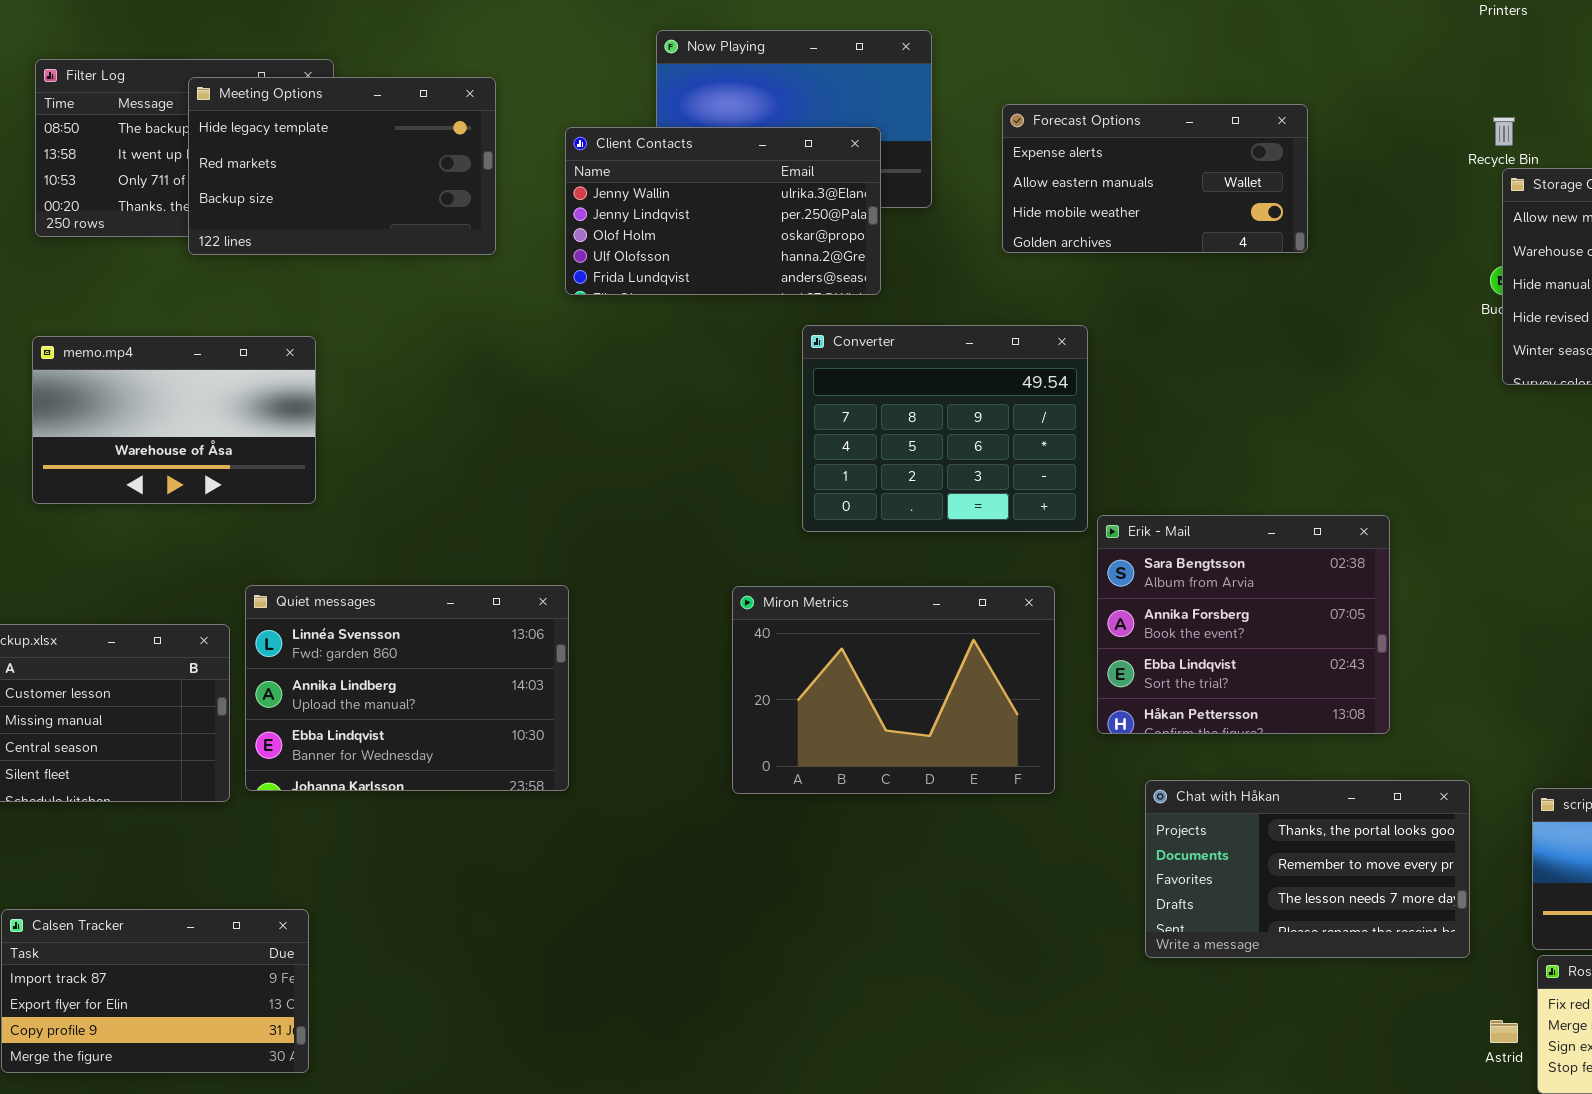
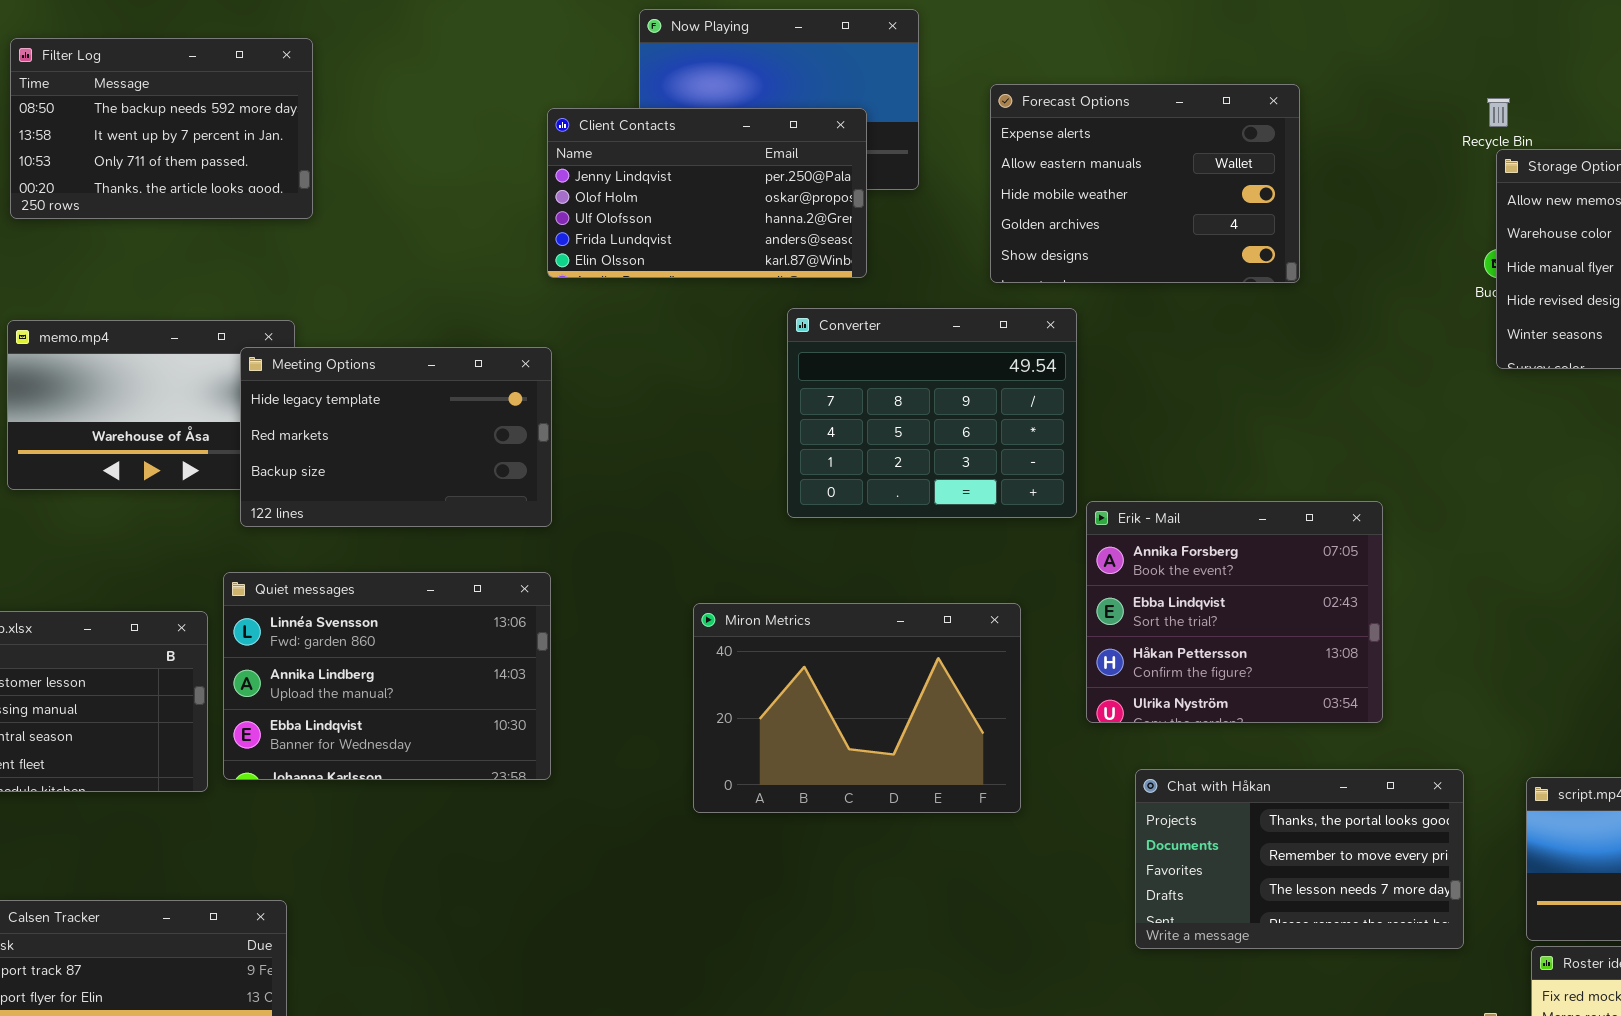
Meeting Options: [188,77,496,255] -> [240,347,552,527], moved
Forecast Options: [1002,104,1308,253] -> [990,84,1300,283], resized
Client Contacts: [565,127,881,295] -> [547,108,867,278], scrolled down 1 row
Erik - Mail: [1097,515,1390,734] -> [1086,501,1383,723], scrolled down 1 row
Miron Metrics: [732,586,1055,794] -> [693,603,1021,813], moved

